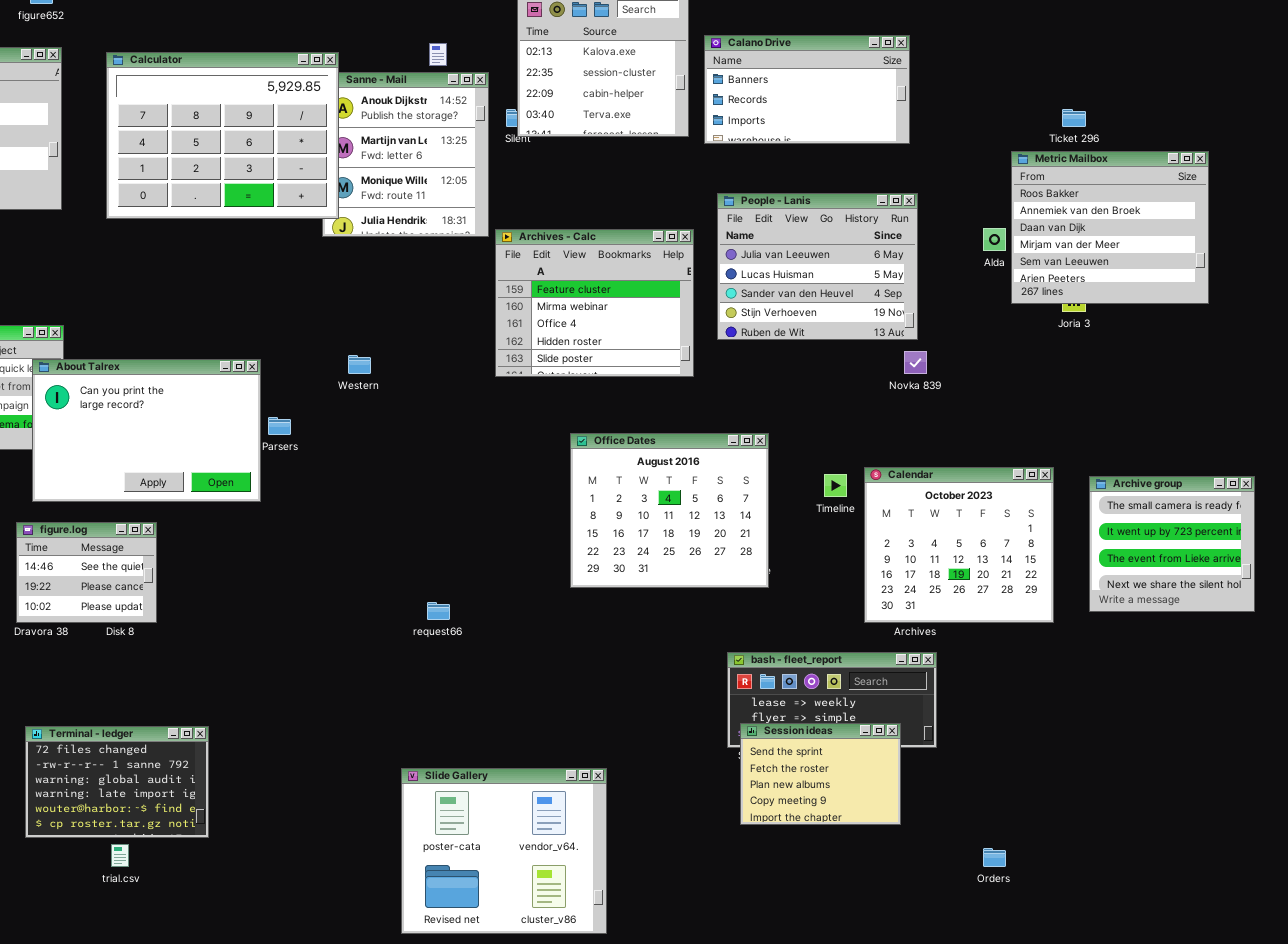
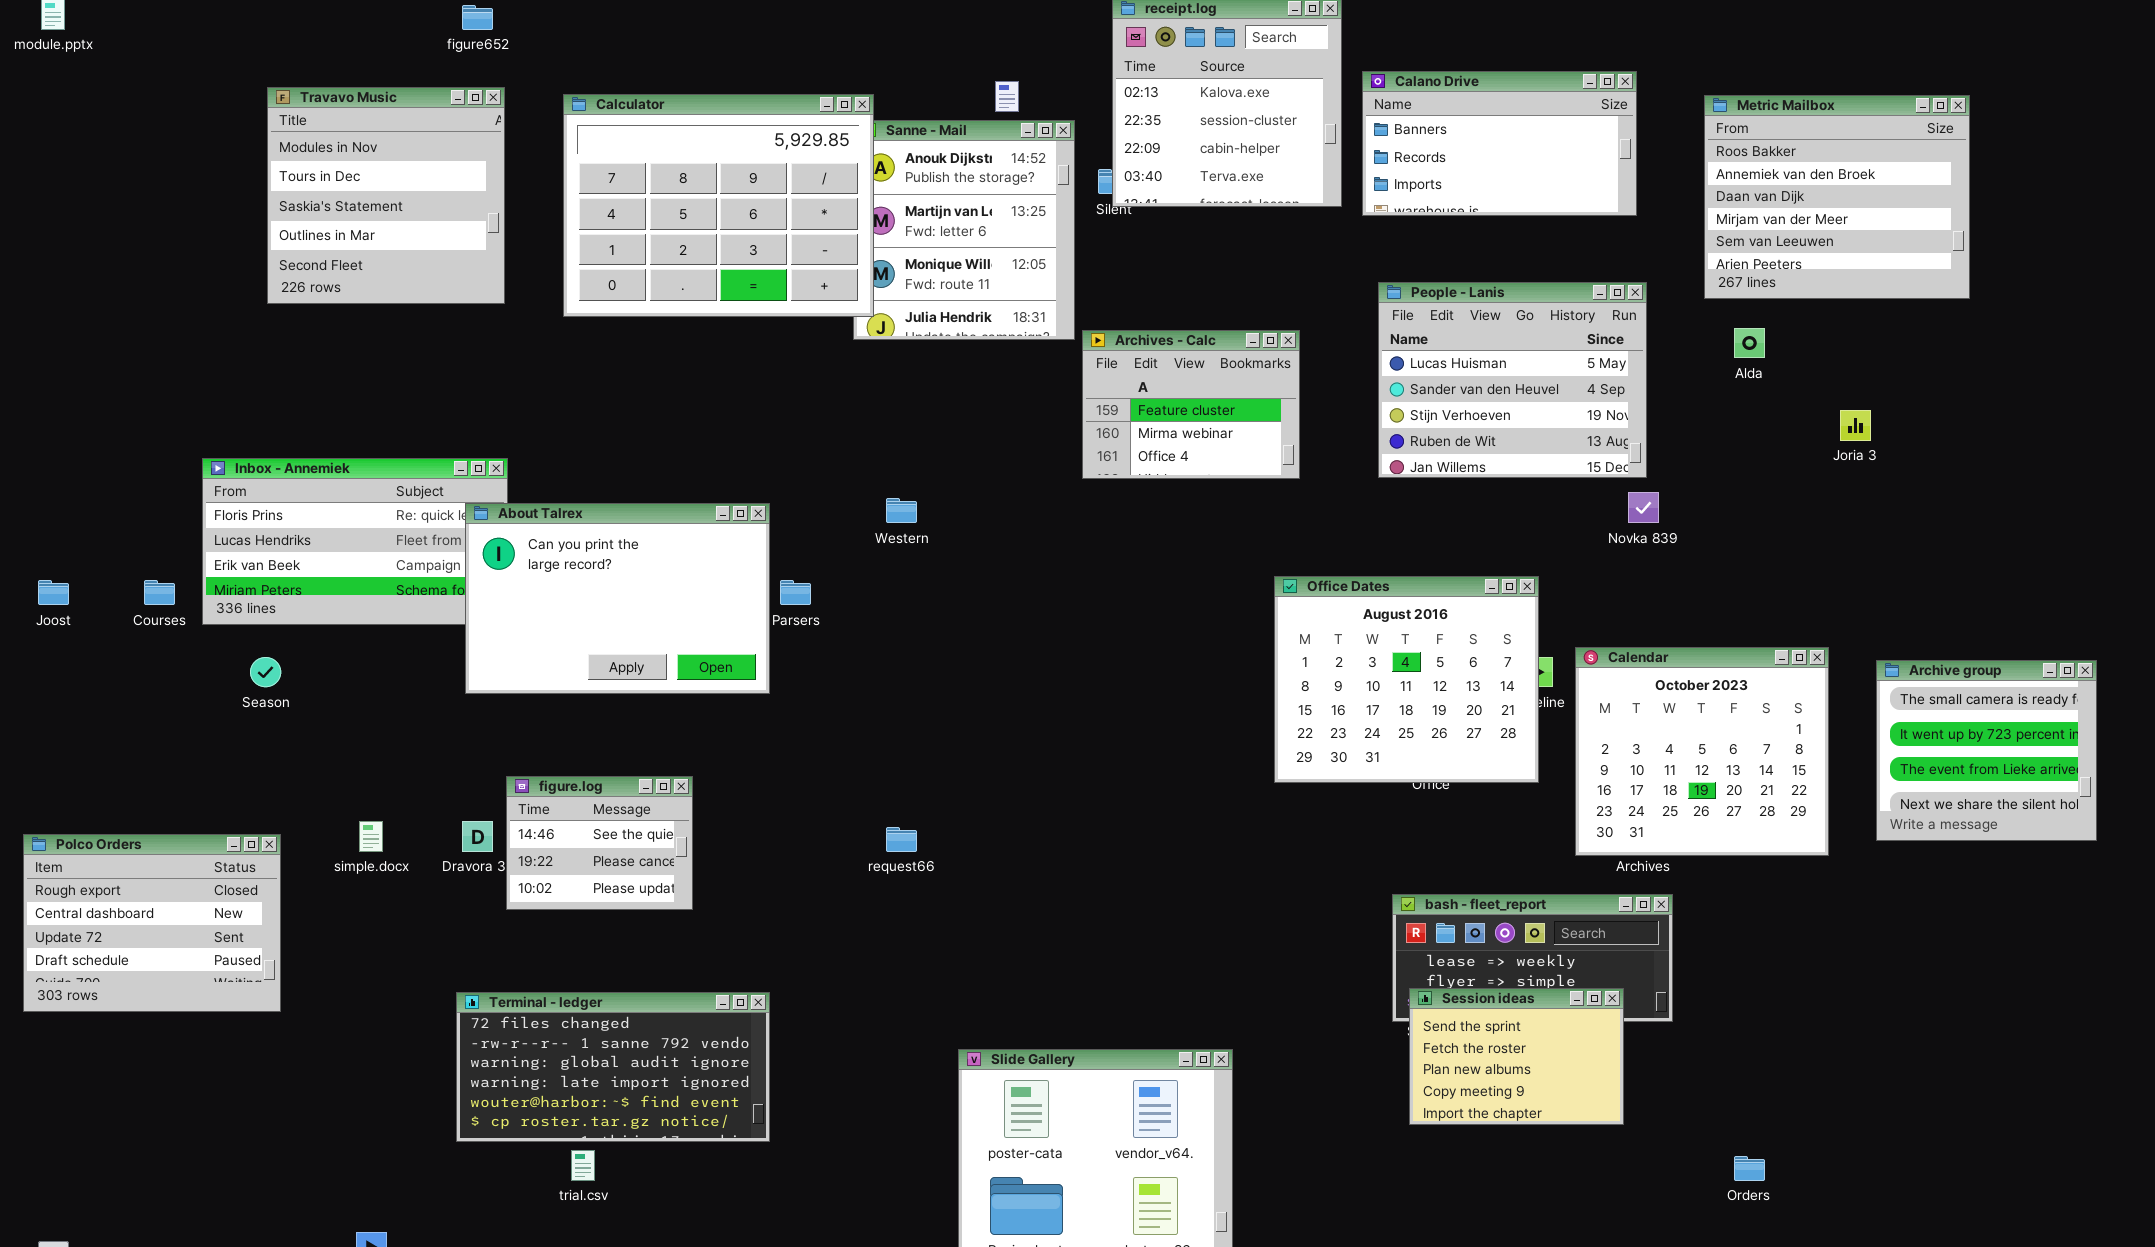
Metric Mailbox: [1011,151,1209,304] -> [1704,95,1970,299], moved
People - Lanis: [717,193,918,340] -> [1378,282,1647,478], scrolled down 1 row
Archives - Calc: [495,229,694,377] -> [1082,330,1300,479], resized
Office Dates: [570,433,769,588] -> [1274,576,1539,783], moved
figure.log: [16,522,157,623] -> [506,776,693,910], moved
request66: [427,602,450,620] -> [886,827,917,852], moved
Terminal - ledger: [25,726,209,838] -> [456,992,770,1142], resized

